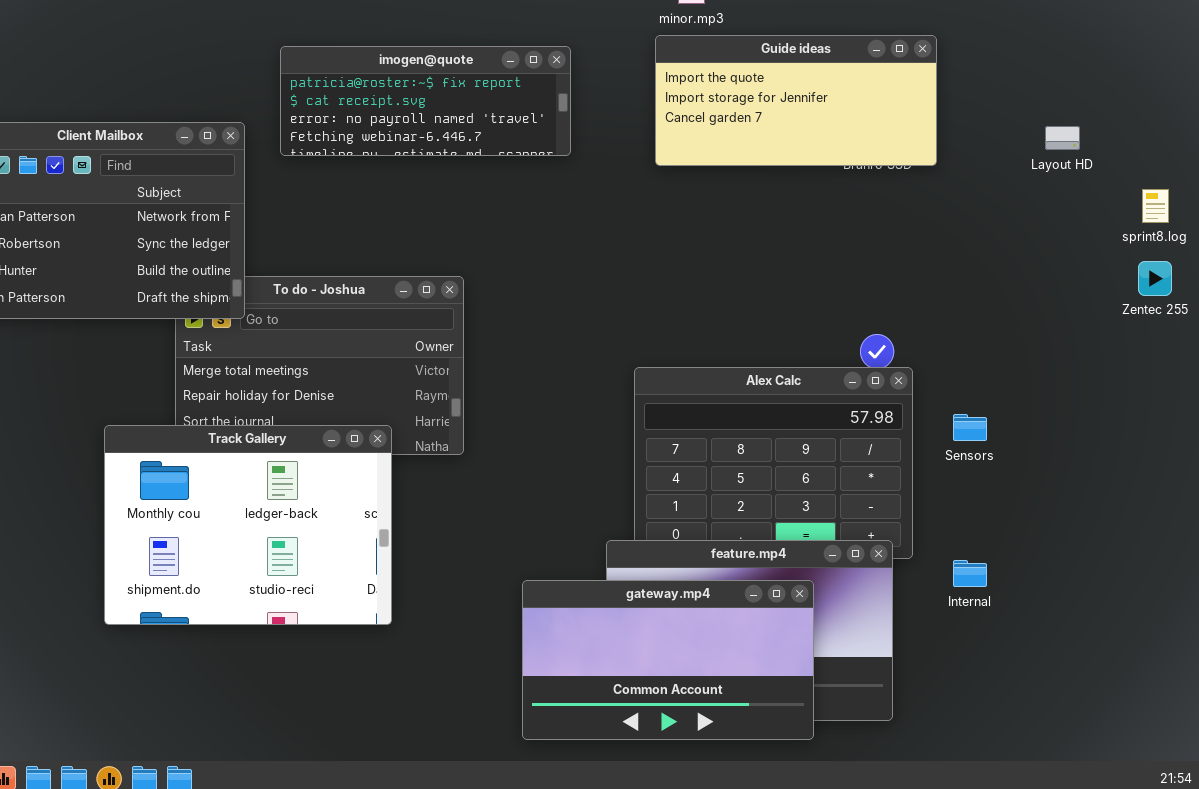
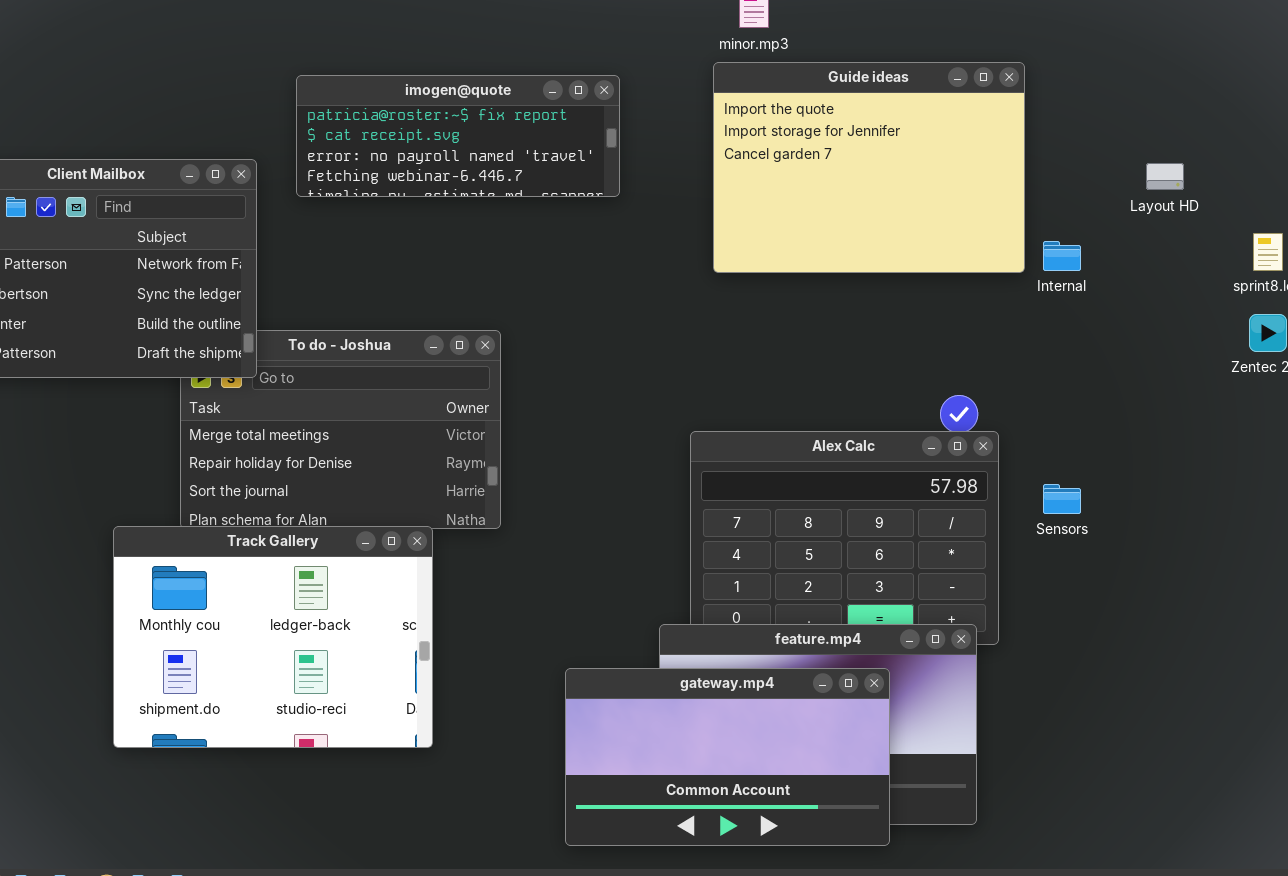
Guide ideas: [655,35,937,166] -> [713,62,1025,273], resized
Track Gallery: [104,425,392,625] -> [113,526,433,748], moved
Internal: [953,560,987,587] -> [1043,241,1081,271], moved

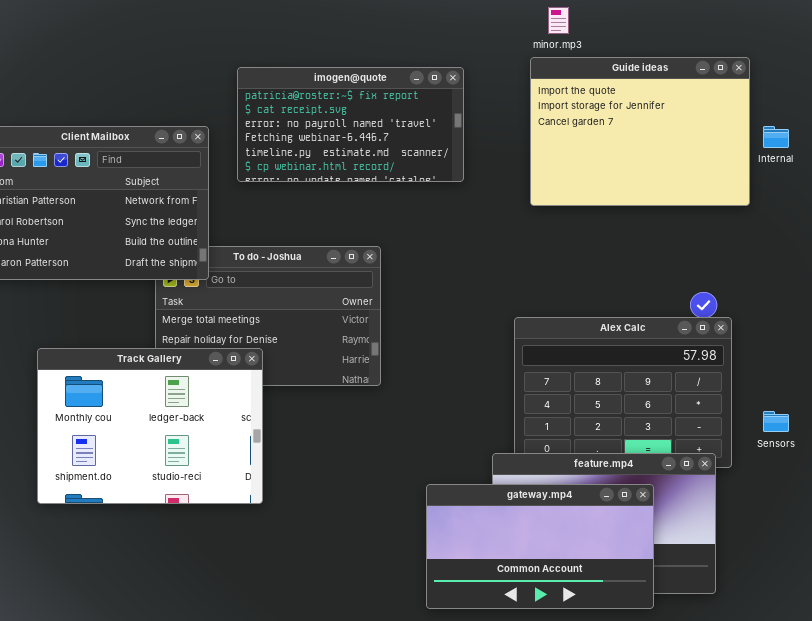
imogen@quote: [296,75,620,197] -> [237,67,464,182], resized
Internal: [1043,241,1081,271] -> [763,126,789,148], moved
Sensors: [1043,484,1081,514] -> [763,411,789,432], moved
Track Gallery: [113,526,433,748] -> [37,348,263,504], moved

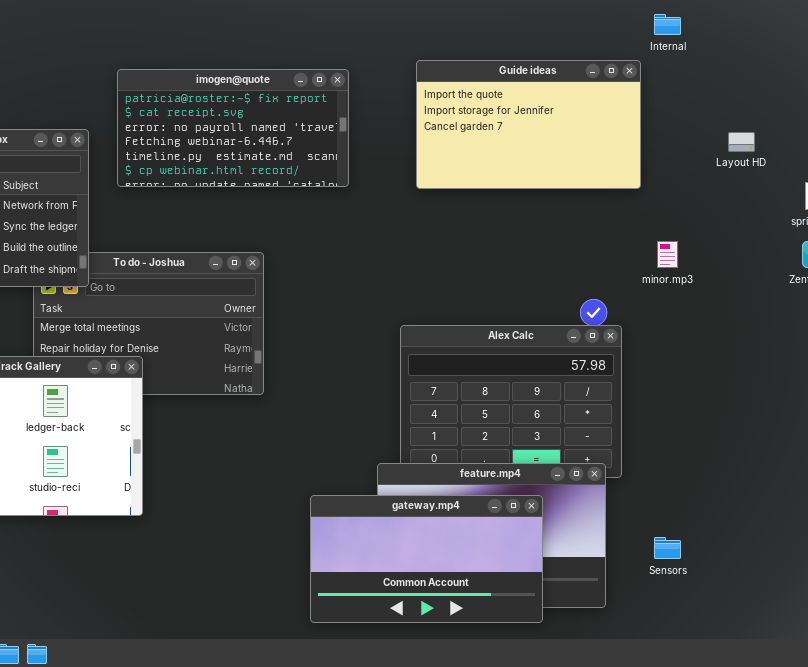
minor.mp3: [548,7,569,34] -> [657,241,678,268], moved
Guide ideas: [530,57,750,206] -> [416,60,641,189], resized
Internal: [763,126,789,148] -> [654,14,681,35], moved
Sensors: [763,411,789,432] -> [654,537,681,559], moved

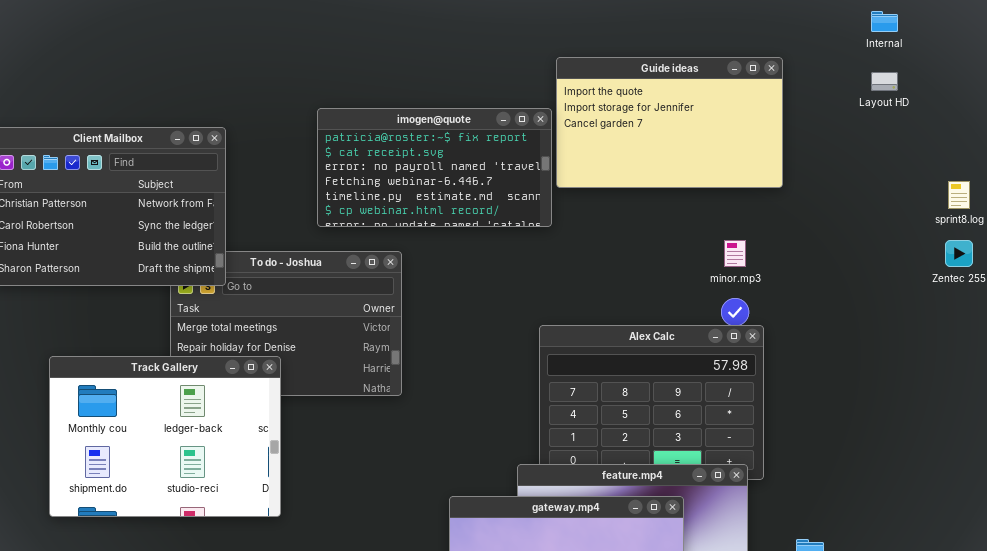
Internal: [654,14,681,35] -> [871,11,898,32], moved
imogen@quote: [117,69,349,187] -> [317,108,552,227], moved
Layout HD: [728,132,755,152] -> [871,72,898,91], moved
minor.mp3: [657,241,678,268] -> [724,240,746,267], moved

